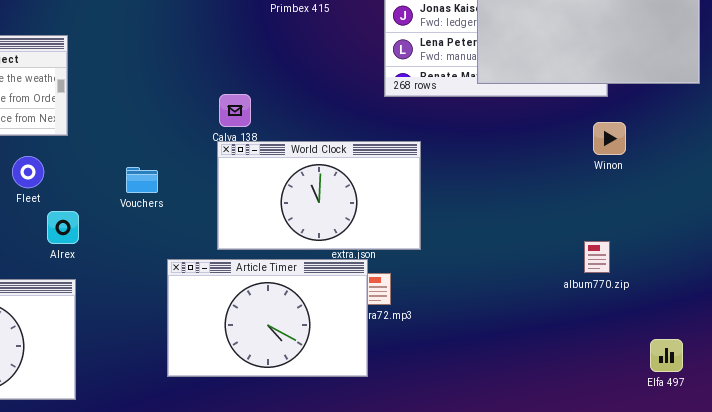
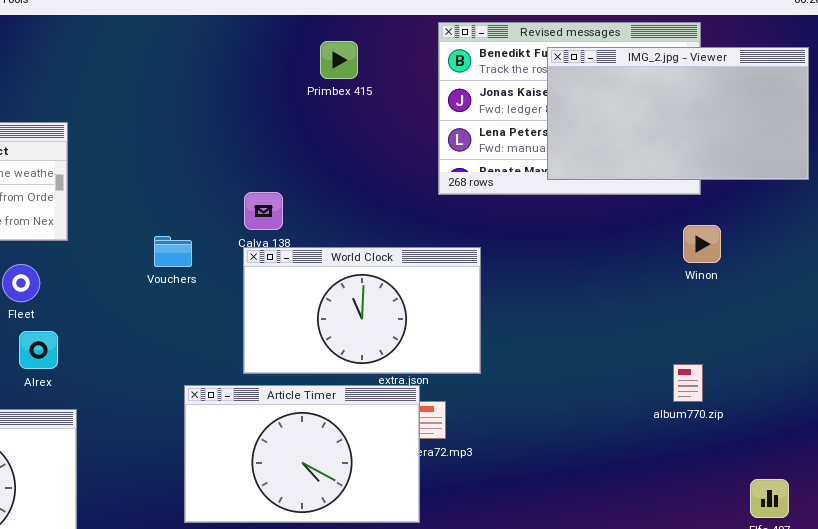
Vouchers: [126,167,158,193] -> [154,236,192,267], moved
Alrex: [47,211,79,244] -> [19,331,58,369], moved

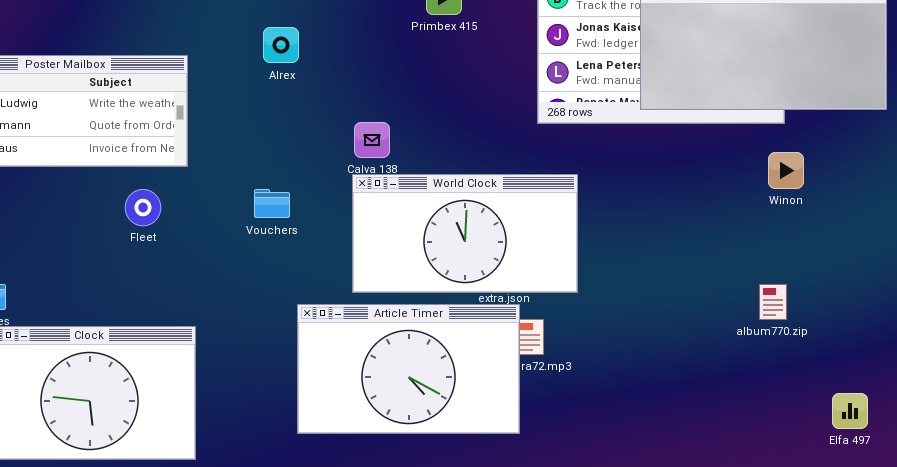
Vouchers: [154,236,192,267] -> [254,189,290,218], moved
Alrex: [19,331,58,369] -> [263,27,299,63], moved

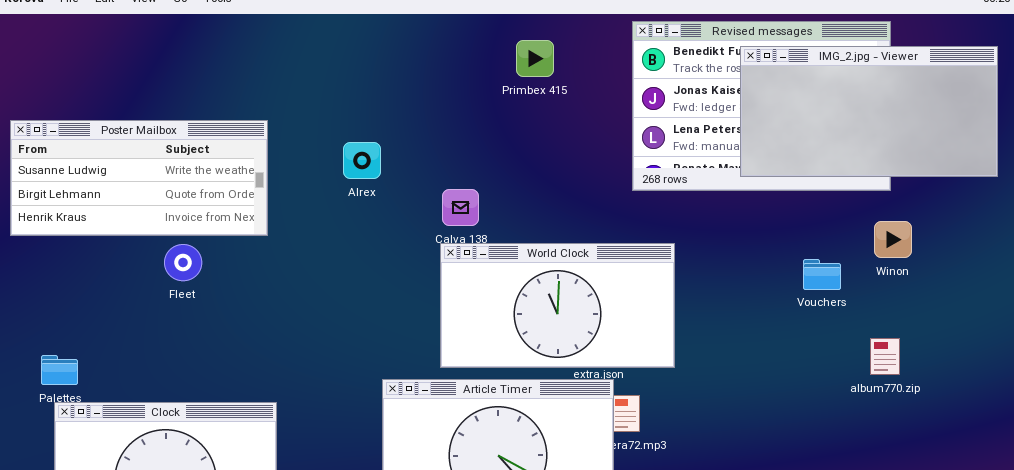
Alrex: [263,27,299,63] -> [343,142,381,179], moved
Fleet: [125,189,161,226] -> [164,244,202,281], moved
Vouchers: [254,189,290,218] -> [803,259,841,290], moved
album770.zip: [759,284,787,320] -> [870,338,900,375], moved

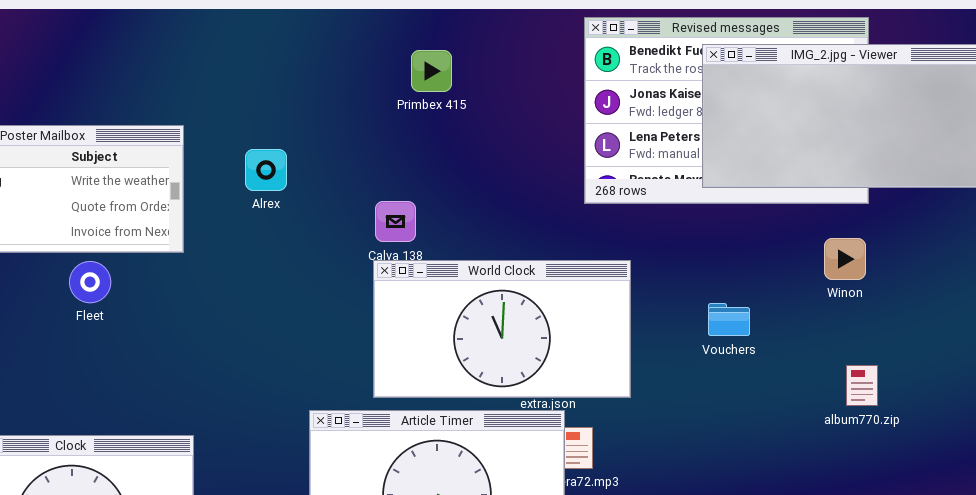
Primbex 415: [516,40,554,77] -> [411,50,452,92], moved
Alrex: [343,142,381,179] -> [245,149,287,191], moved
Winon: [874,221,912,258] -> [824,238,866,280], moved
Vouchers: [803,259,841,290] -> [708,303,750,336], moved

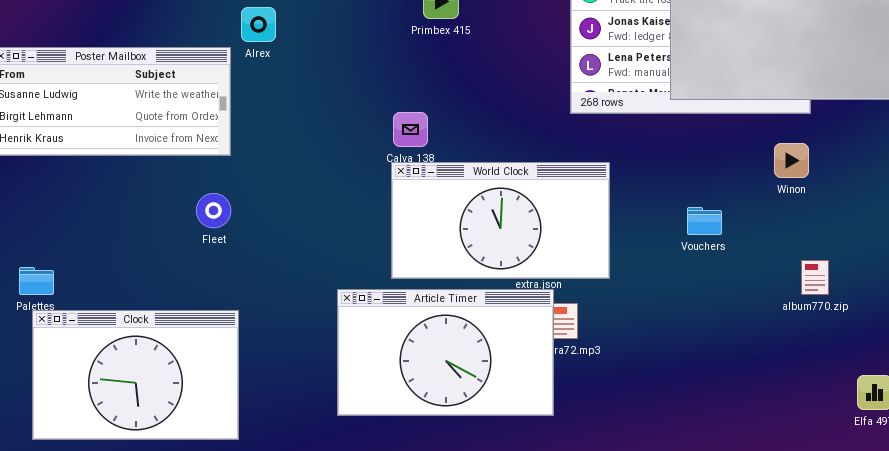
Alrex: [245,149,287,191] -> [241,7,276,42], moved
Fleet: [69,261,111,303] -> [196,193,231,228], moved
Vouchers: [708,303,750,336] -> [687,207,722,235], moved
album770.zip: [846,365,878,406] -> [801,260,829,295], moved

